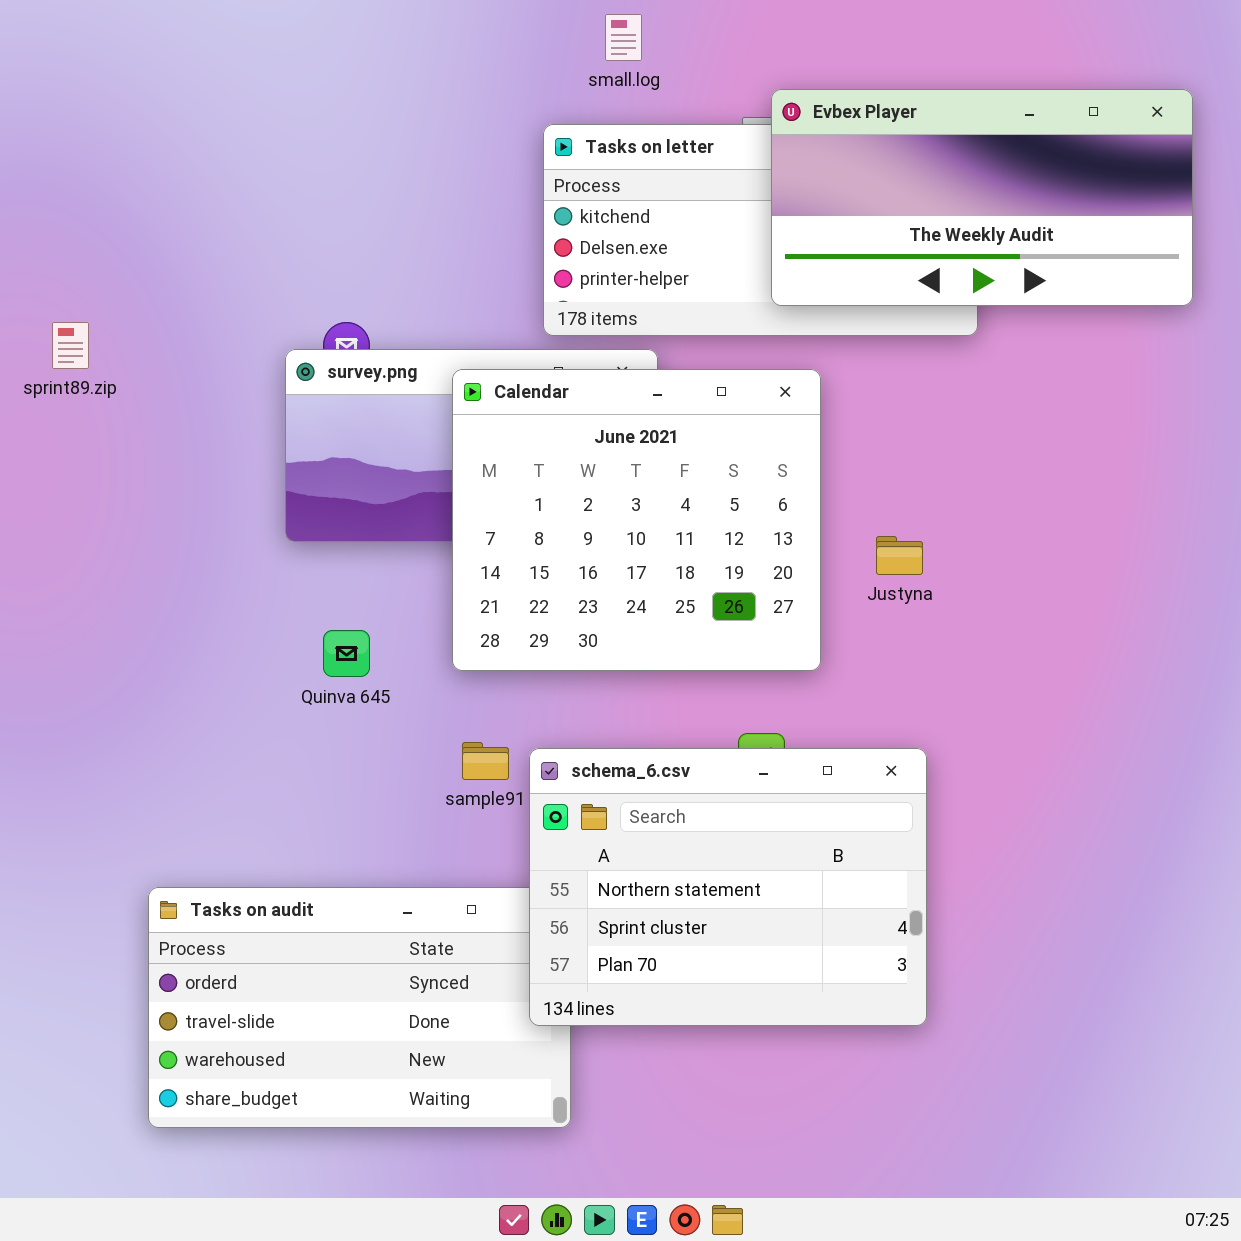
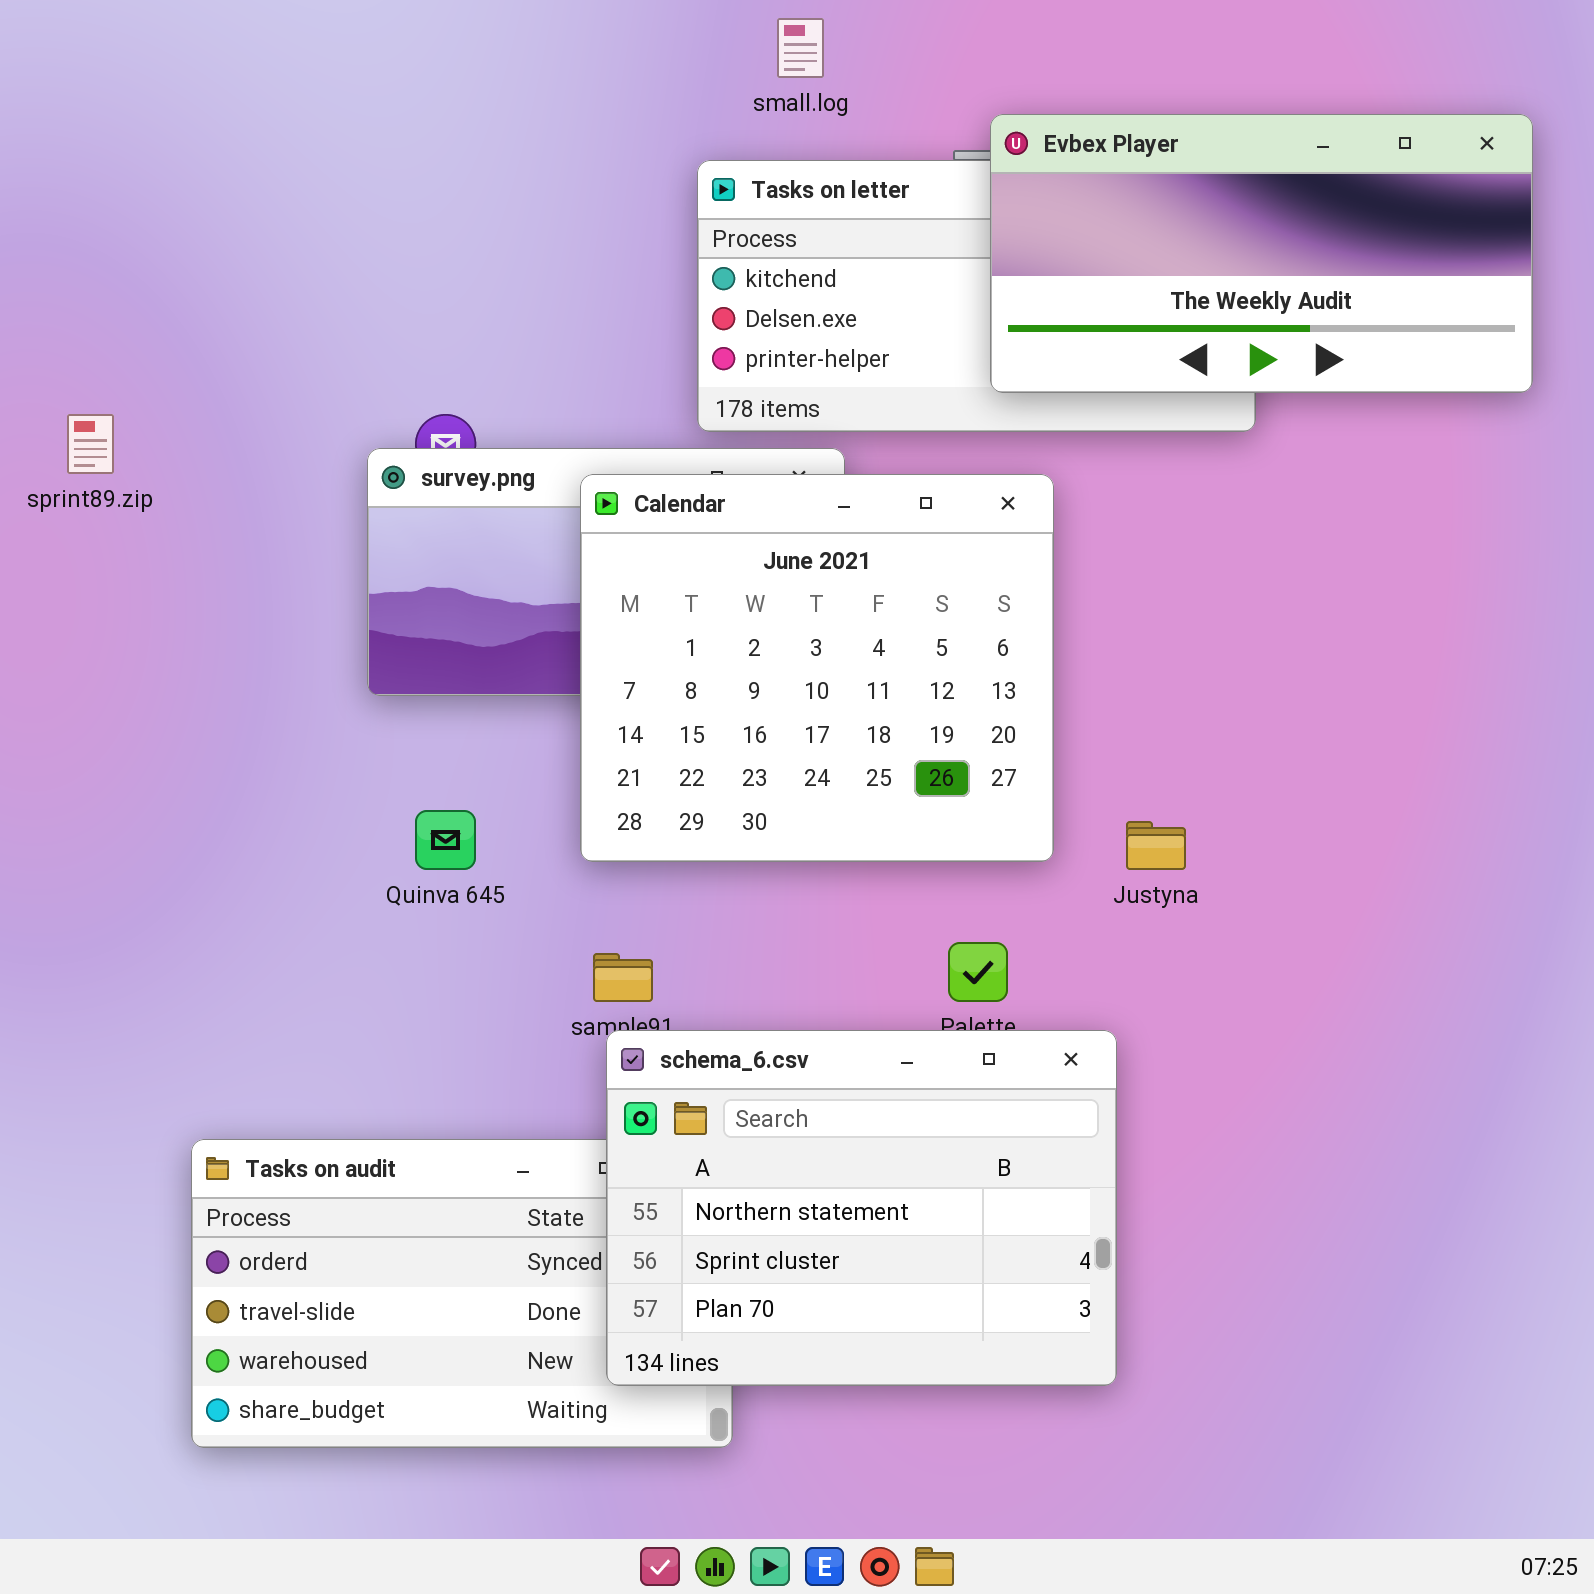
Justyna: [876,536,923,575] -> [1126,821,1186,870], moved
schema_6.csv: [529,748,927,1026] -> [606,1030,1117,1386], moved

